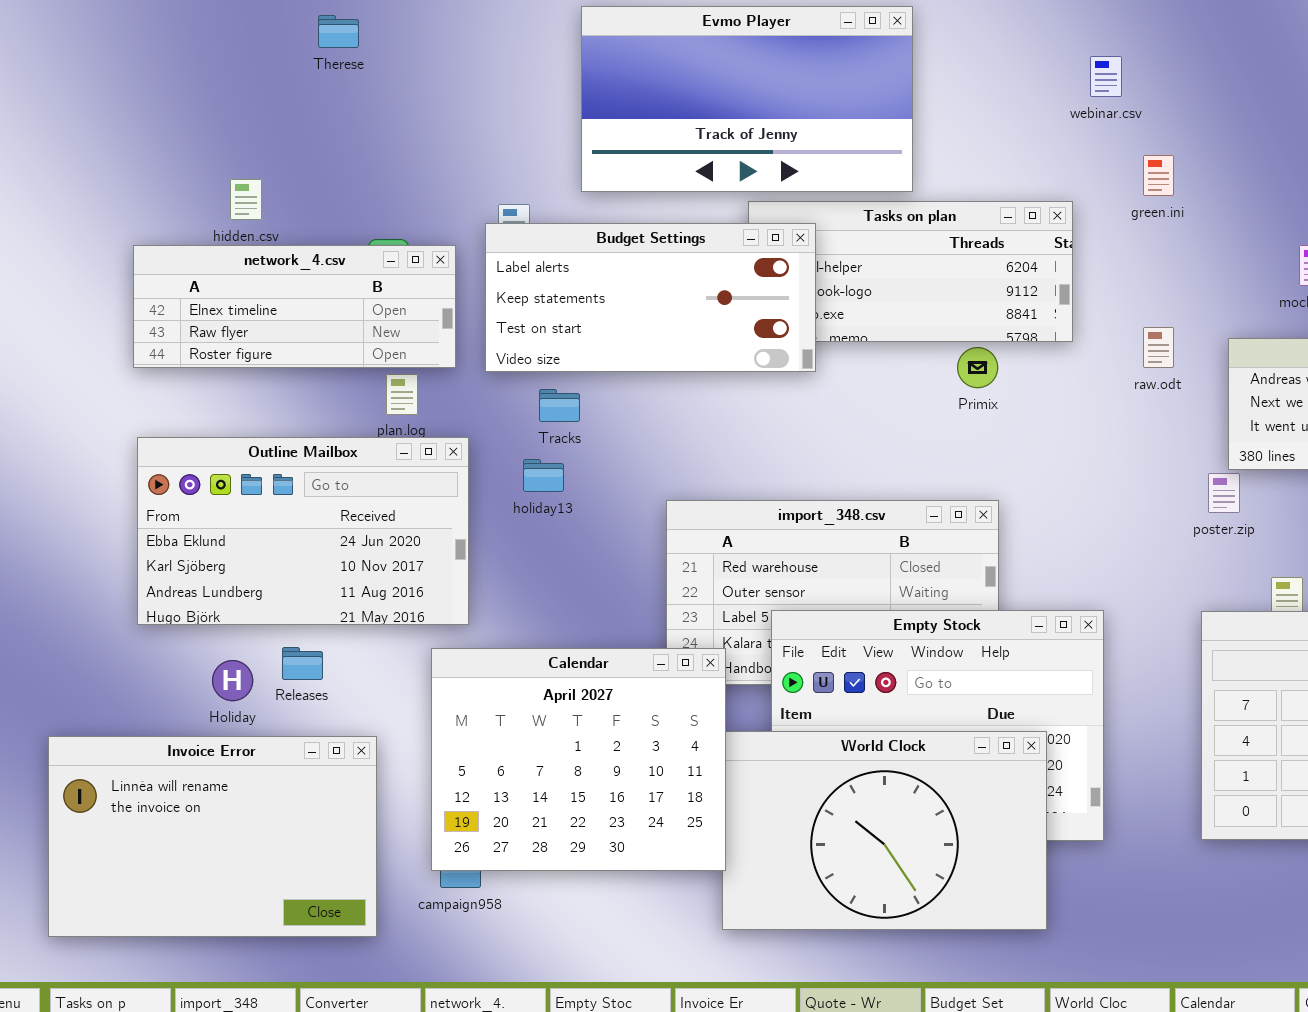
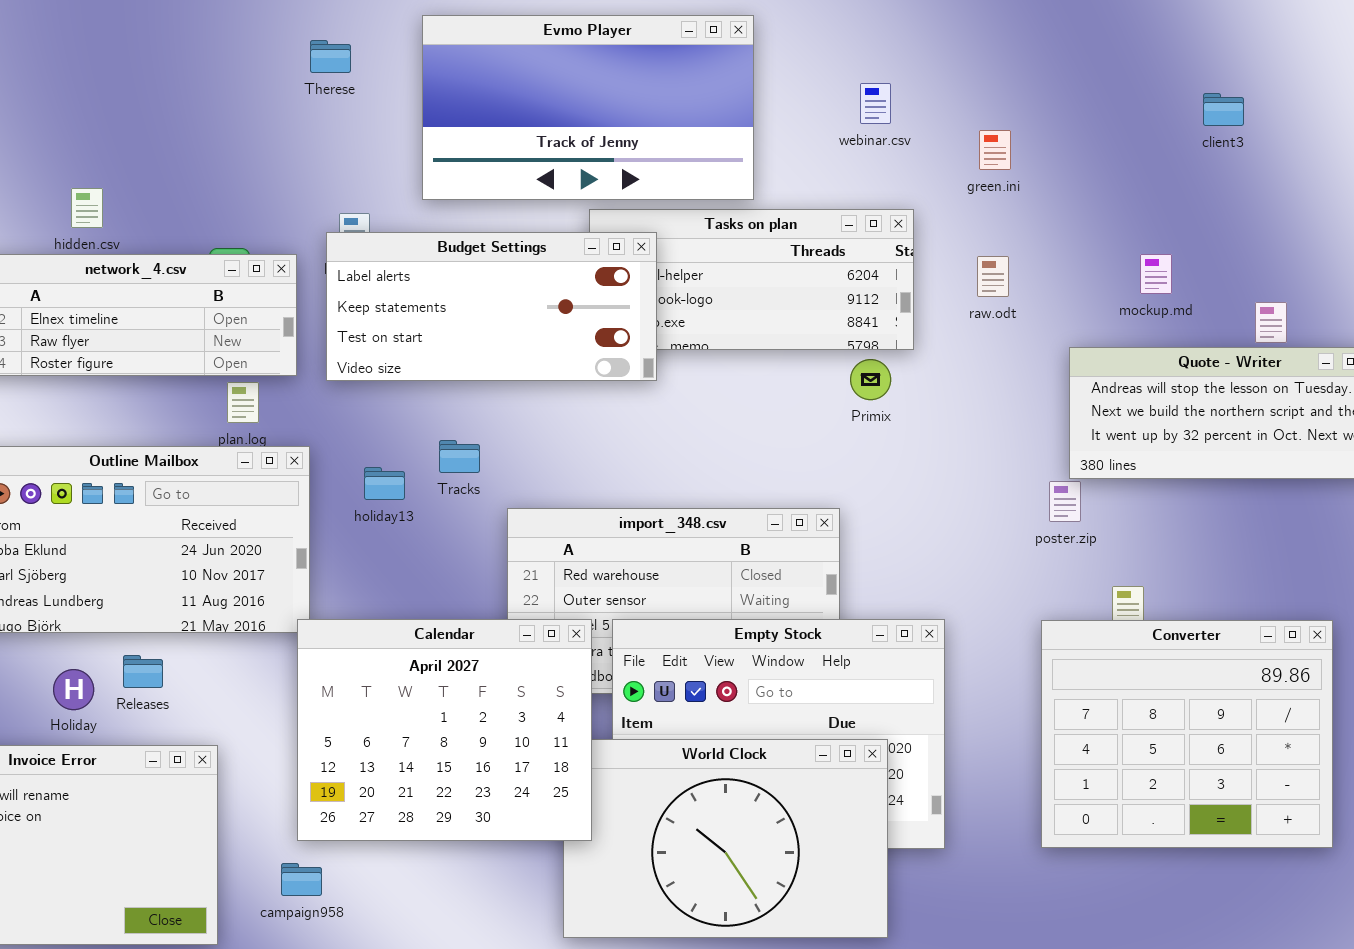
Therese: [318,15,359,48] -> [310,40,351,73], moved
webinar.csv: [1090,56,1122,97] -> [860,83,891,124], moved
green.ini: [1143,155,1174,196] -> [979,130,1011,170], moved
raw.odt: [1143,327,1174,368] -> [977,256,1009,297], moved
Primix: [957,347,998,388] -> [850,359,891,400], moved
Tracks: [539,389,580,422] -> [439,440,480,473], moved
Calendar: [431,648,726,871] -> [297,619,592,841], moved

